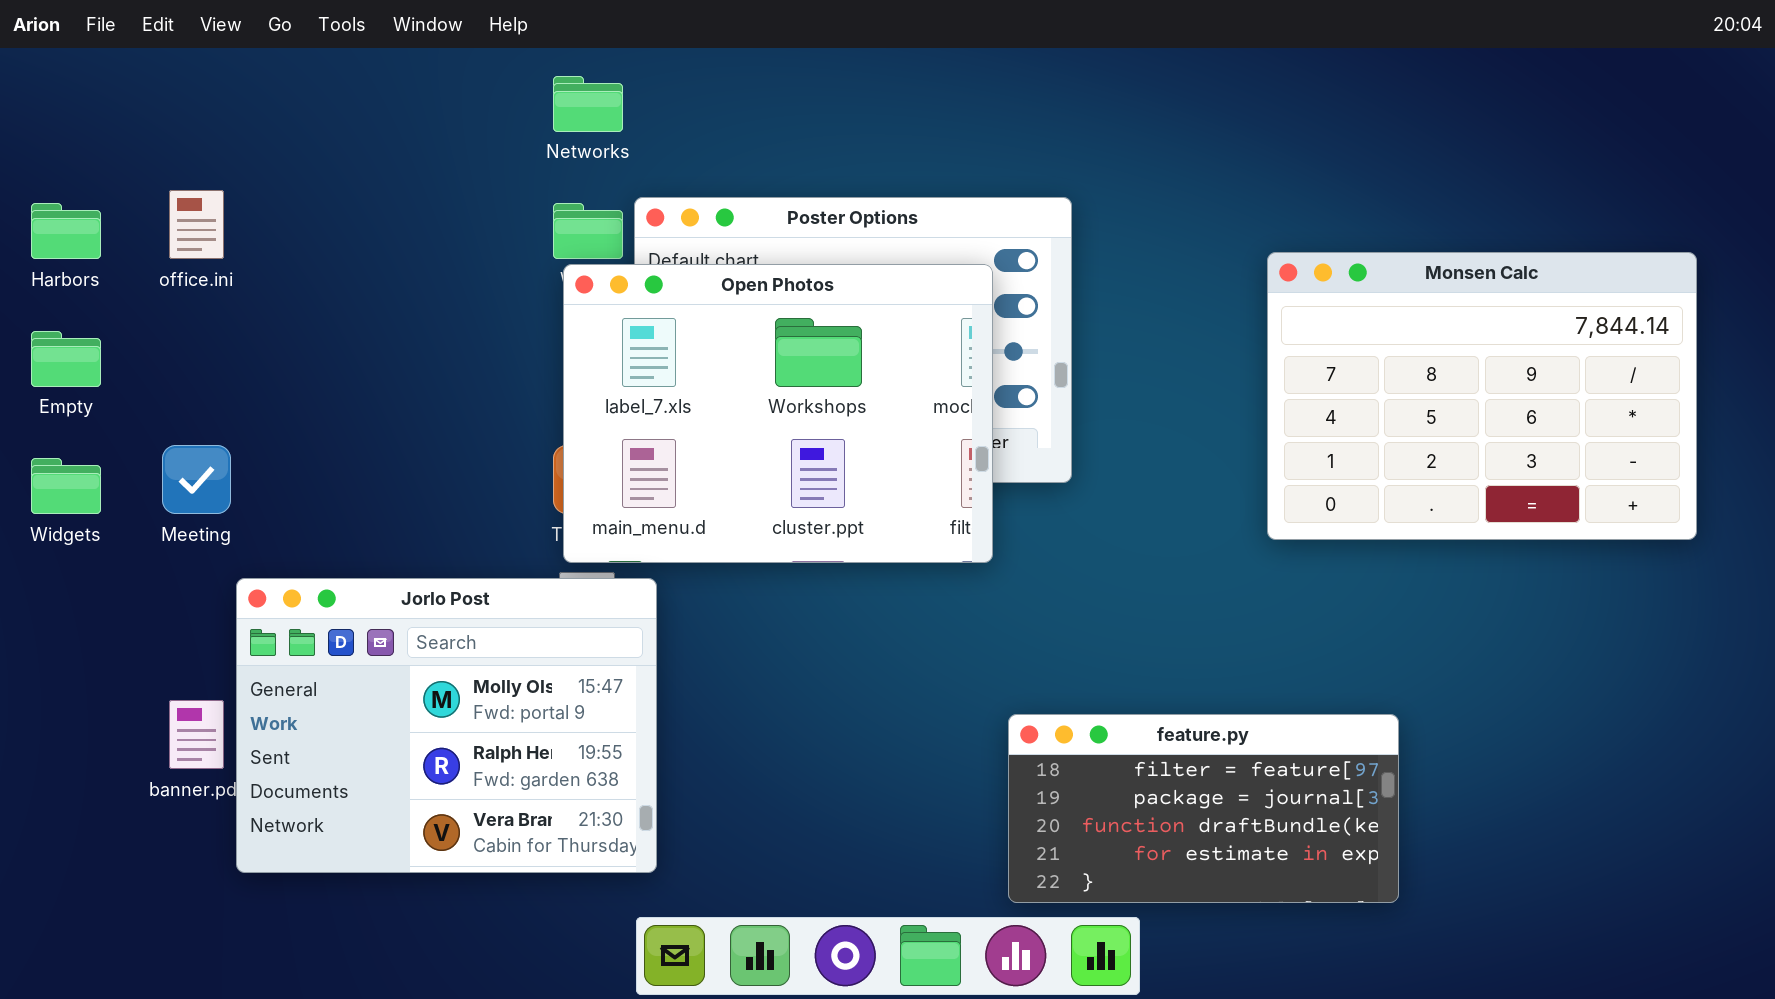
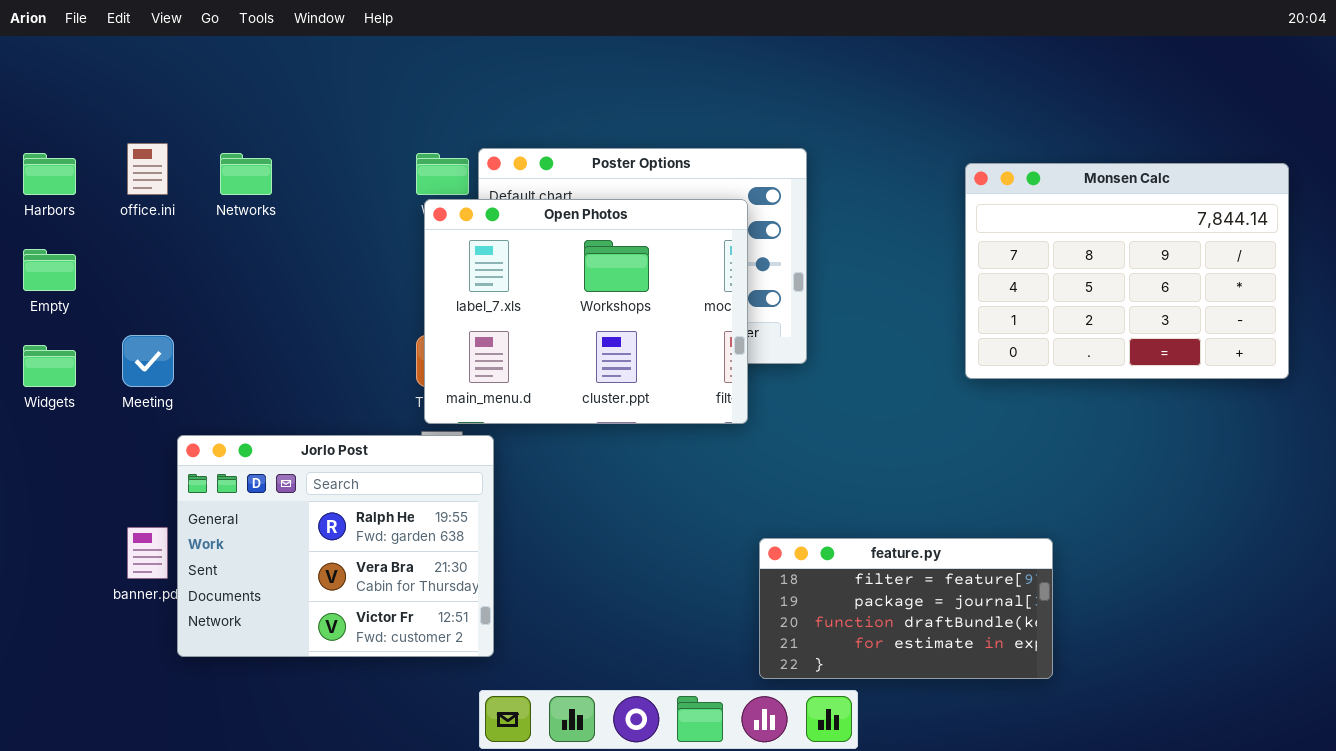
Networks: [553,76,623,132] -> [220,153,272,195], moved
Monsen Calc: [1267,252,1697,540] -> [965,163,1289,379], moved
Jorlo Post: [236,578,657,873] -> [177,435,494,657], scrolled down 1 row

